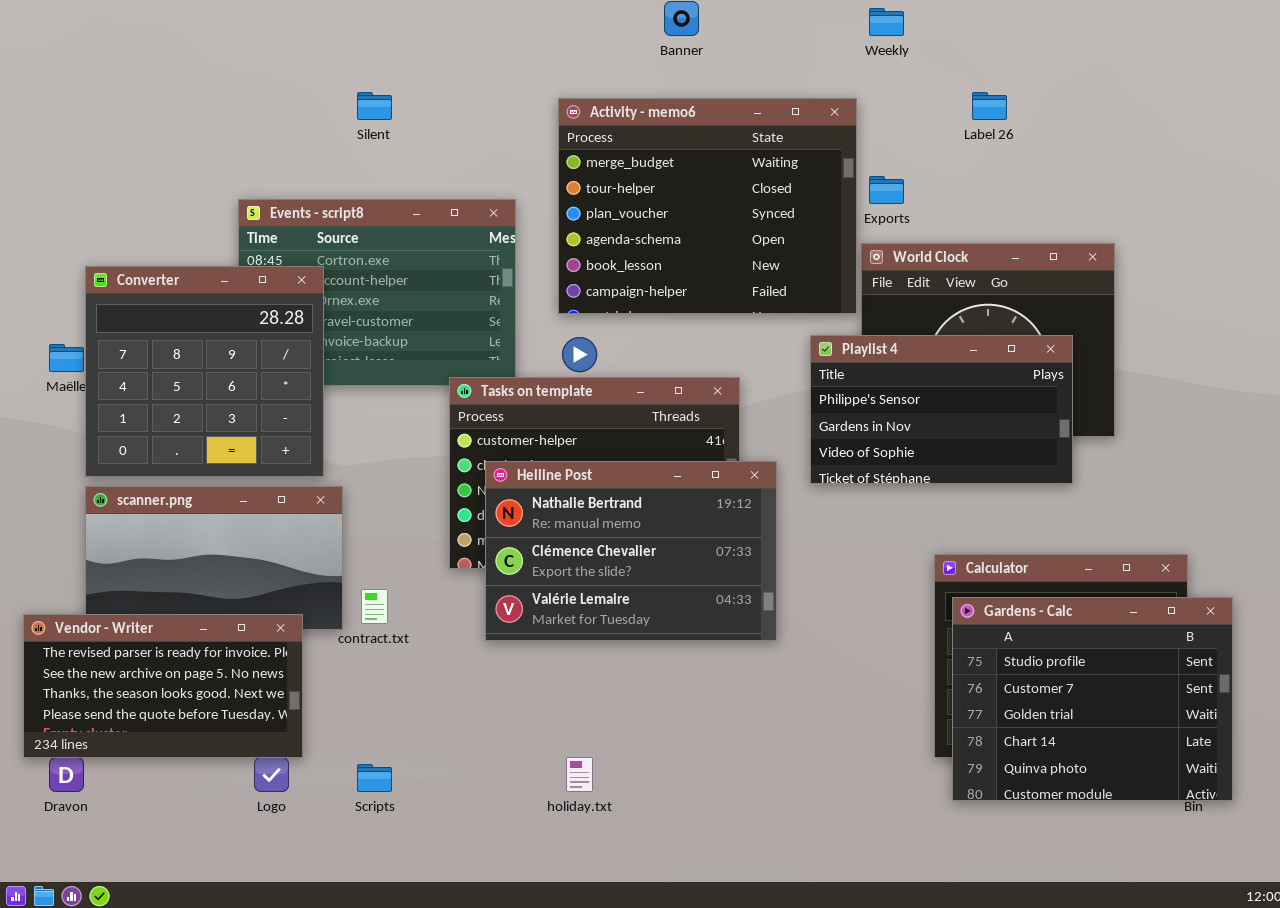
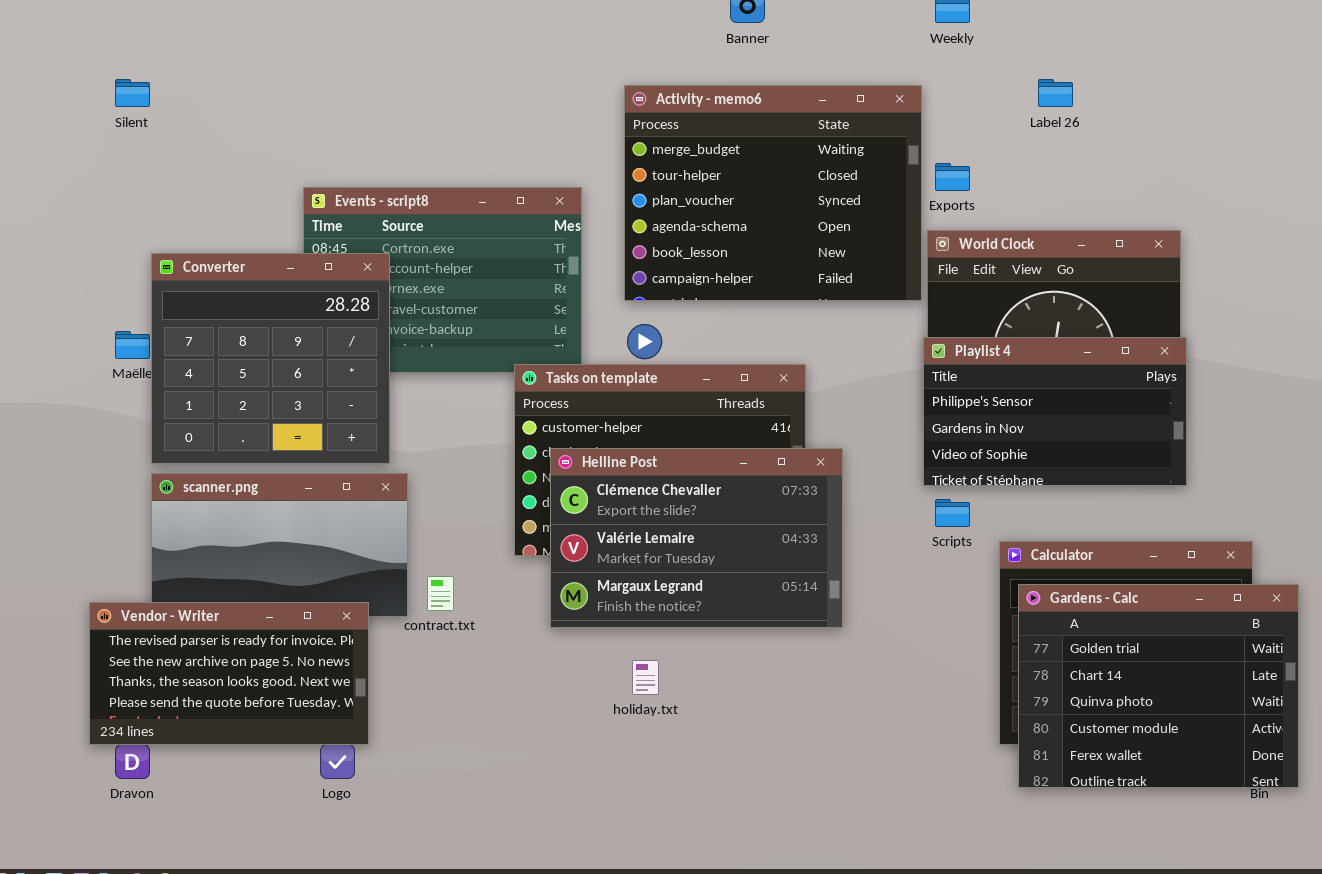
Silent: [357,92,392,120] -> [115,79,150,107], moved
Playlist 4: [810,335,1073,484] -> [923,337,1187,486], moved
Helline Post: [485,461,777,641] -> [550,448,843,628], scrolled down 1 row
Gardens - Calc: [952,597,1233,801] -> [1018,584,1299,788], scrolled down 2 rows
holiday.txt: [566,757,593,792] -> [632,660,659,695], moved
Scripts: [357,764,392,792] -> [935,499,970,527], moved

